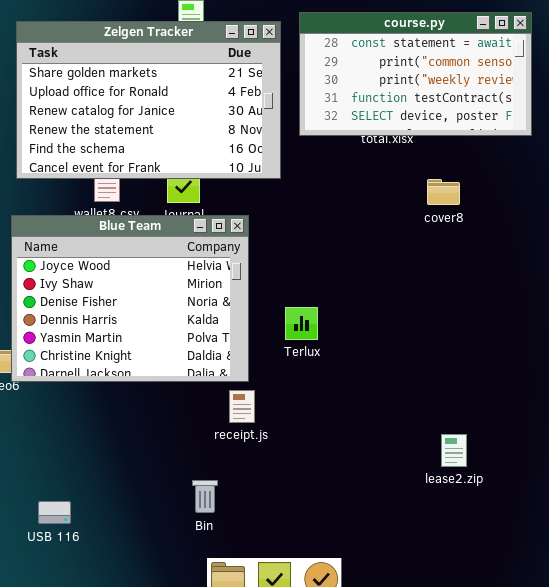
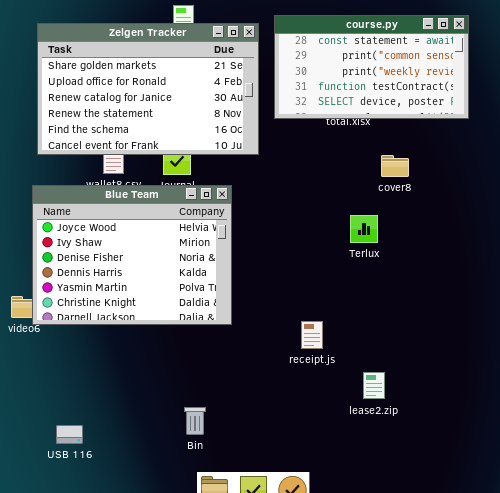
Terlux: [285,307,318,340] -> [350,215,378,243], moved
receipt.js: [229,390,255,423] -> [301,321,323,349], moved
lease2.zip: [441,434,467,467] -> [363,372,385,399], moved

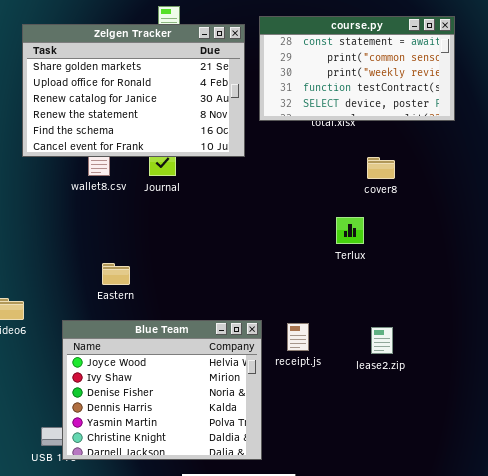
Blue Team: [32,185,232,325] -> [62,320,262,460], moved
lease2.zip: [363,372,385,399] -> [371,327,393,354], moved

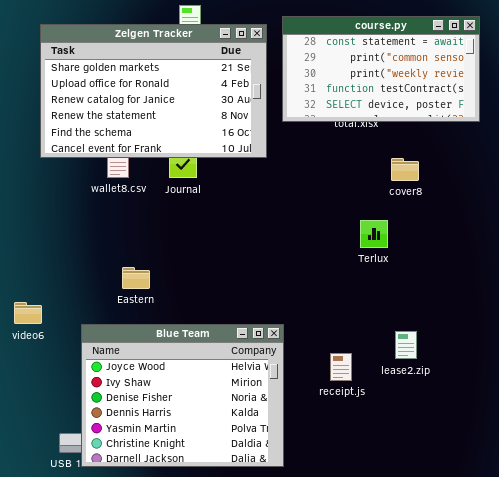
receipt.js: [287,323,309,351] -> [330,353,352,381], moved

